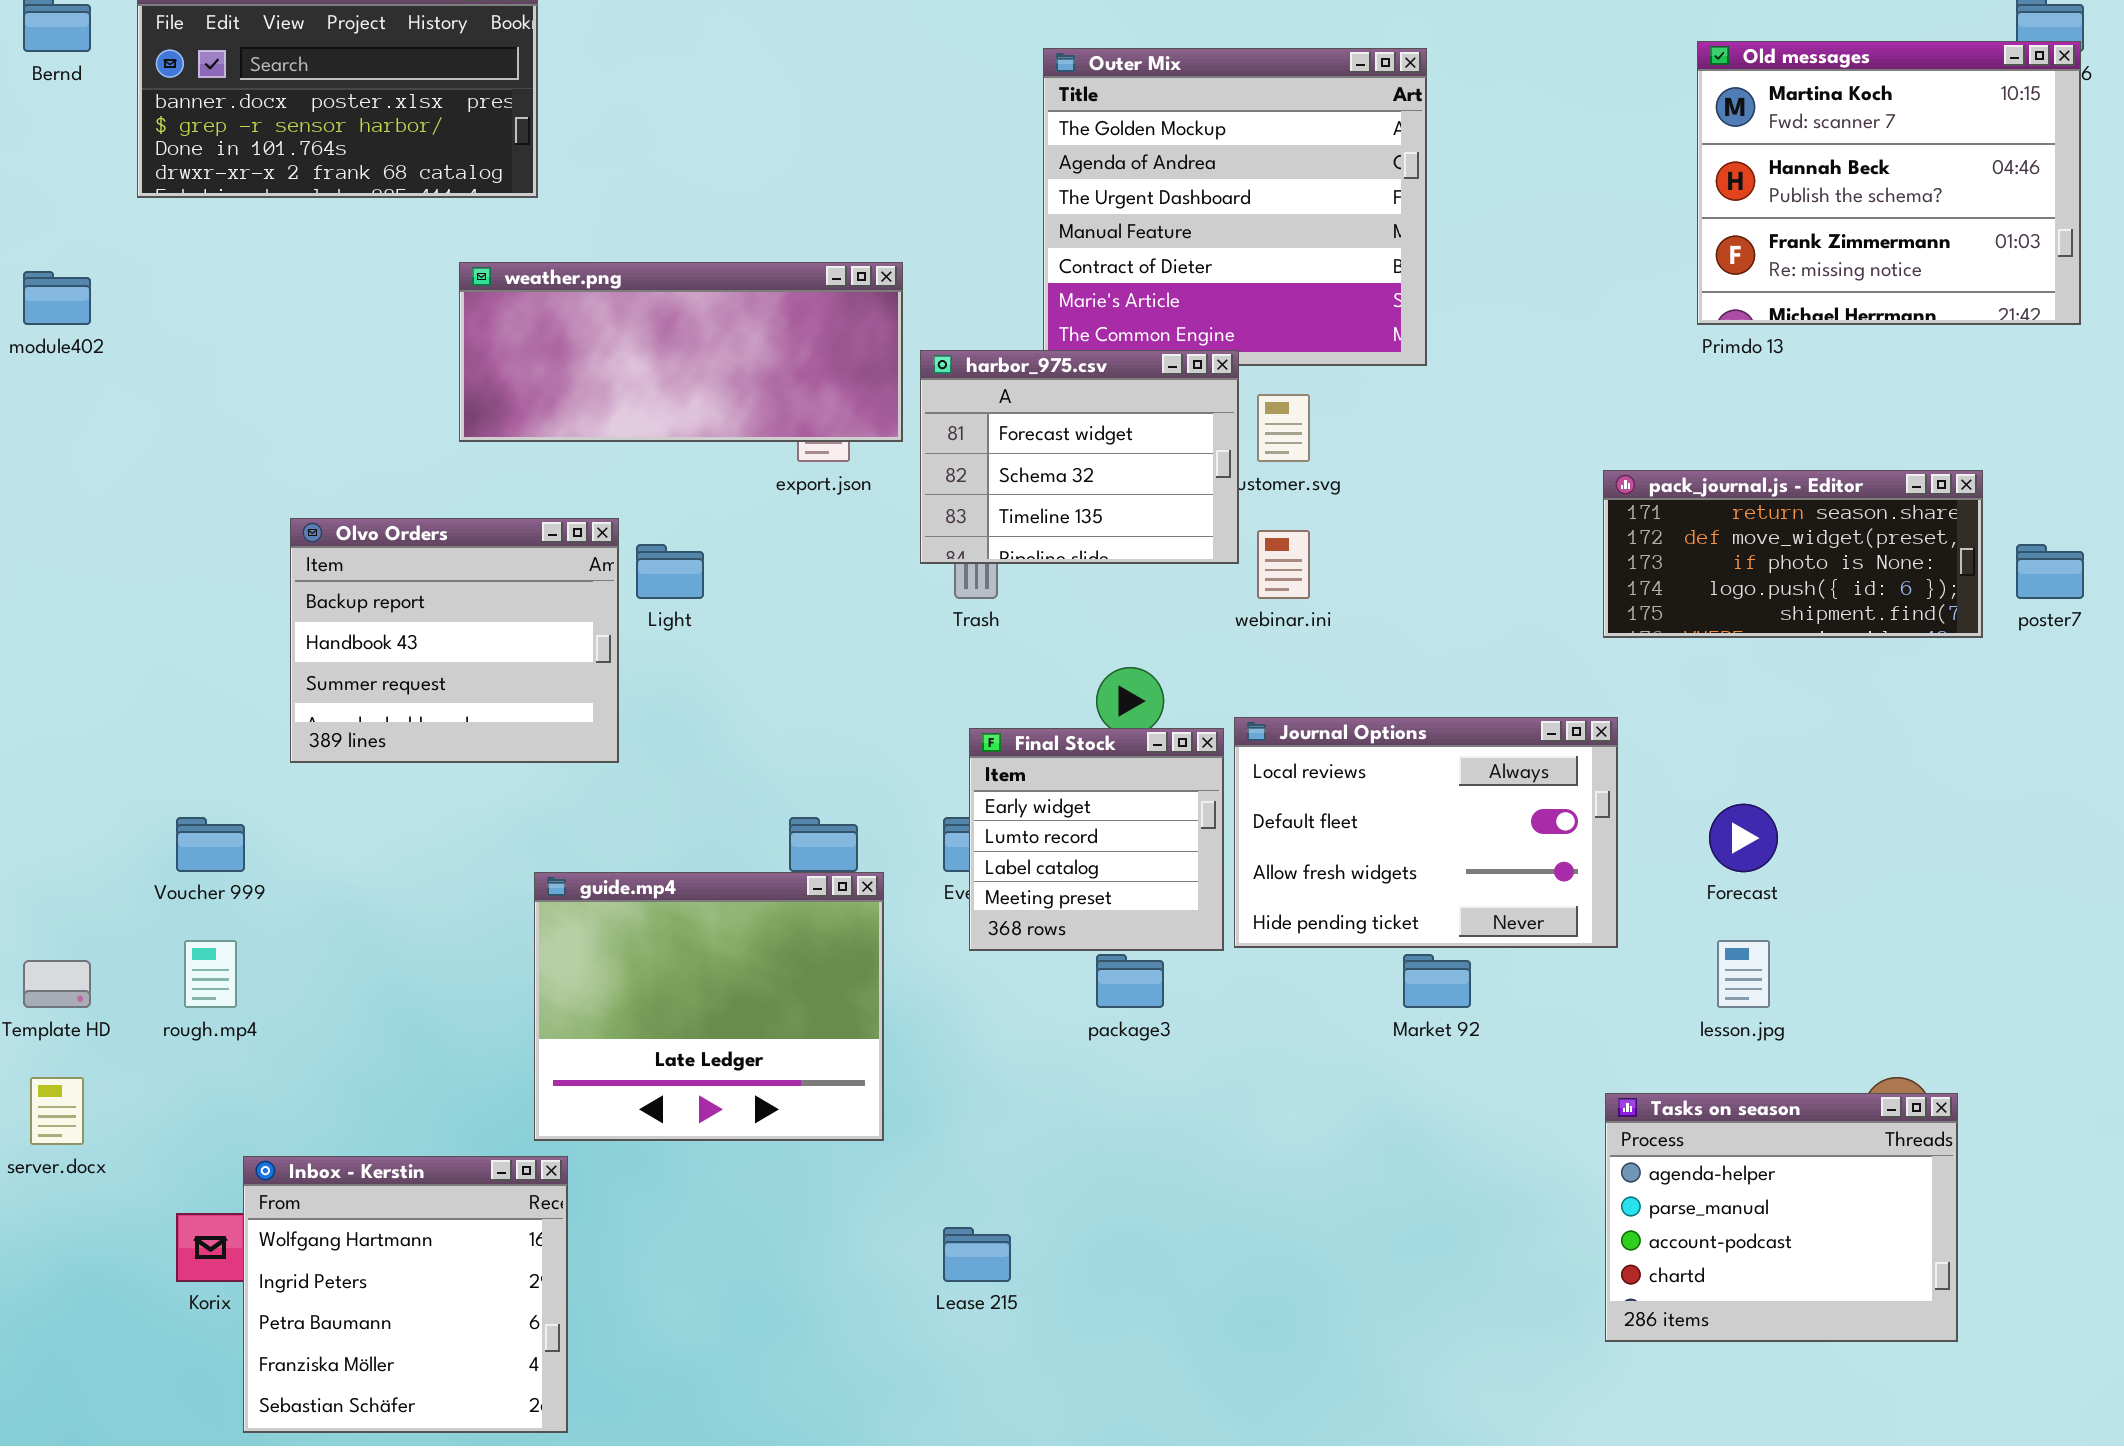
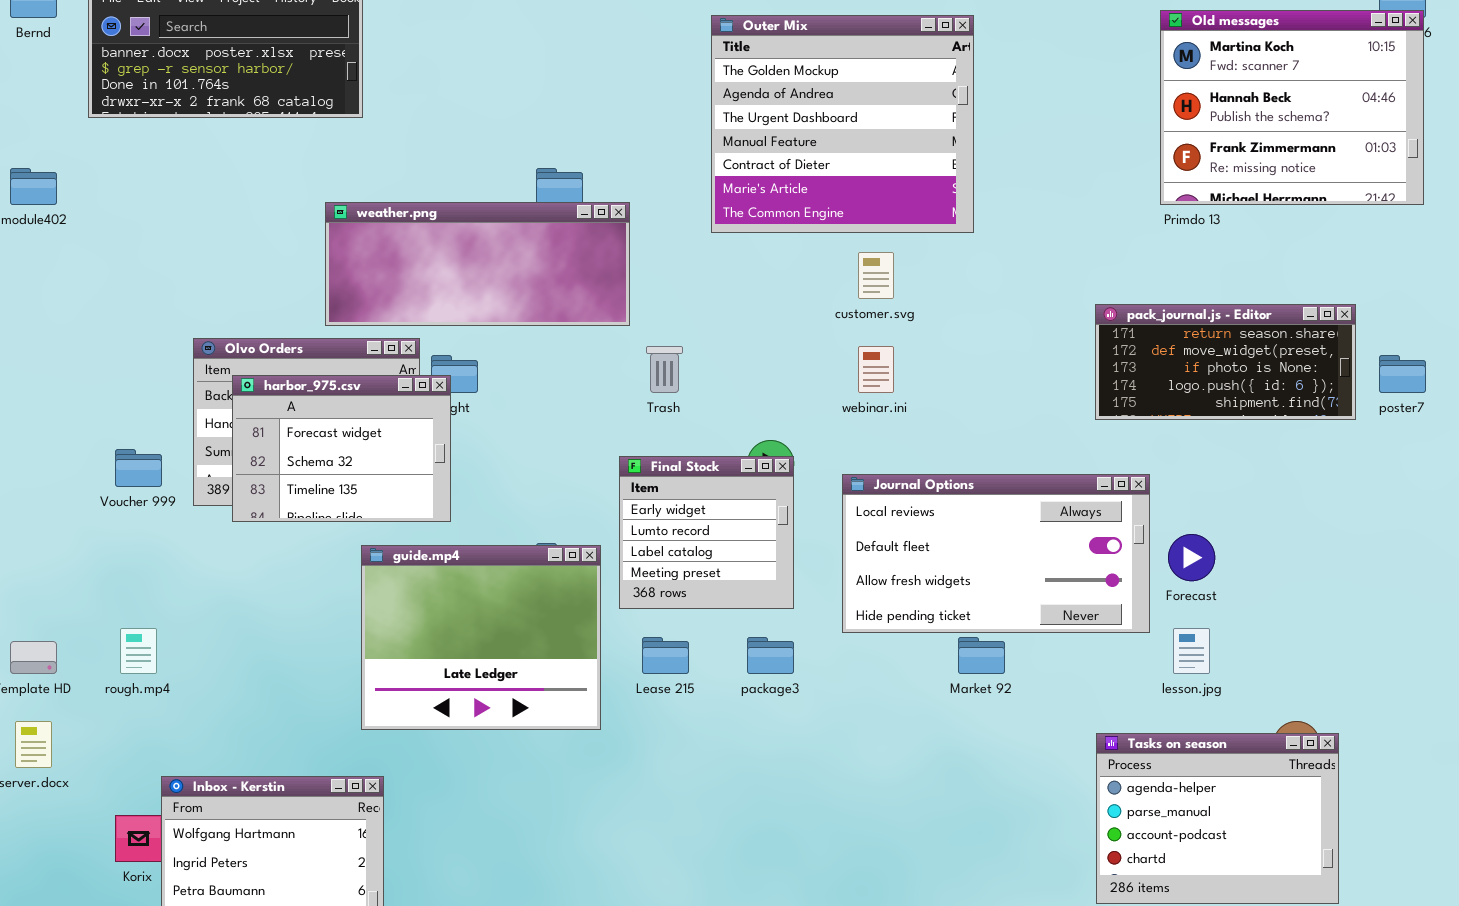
weather.png: [459,262,903,442] -> [325,202,630,326], moved
harbor_975.csv: [920,350,1239,564] -> [232,375,451,522], moved
Journal Options: [1234,717,1618,948] -> [842,474,1150,633], resized
Final Stock: [969,728,1224,951] -> [619,456,794,609], moved
Voucher 999: [176,817,245,872] -> [115,449,162,487], moved
guide.mp4: [534,872,884,1141] -> [361,545,601,730], moved
Lease 215: [943,1227,1011,1282] -> [642,637,689,674], moved

